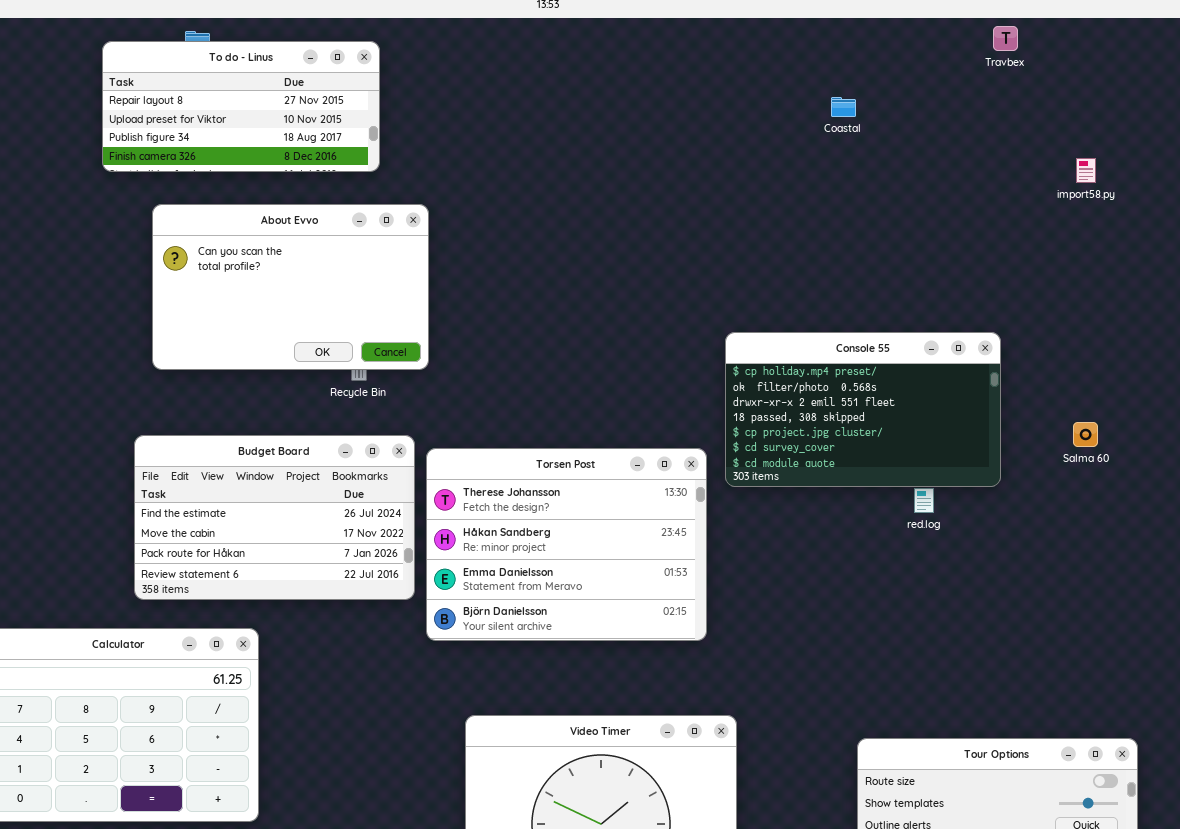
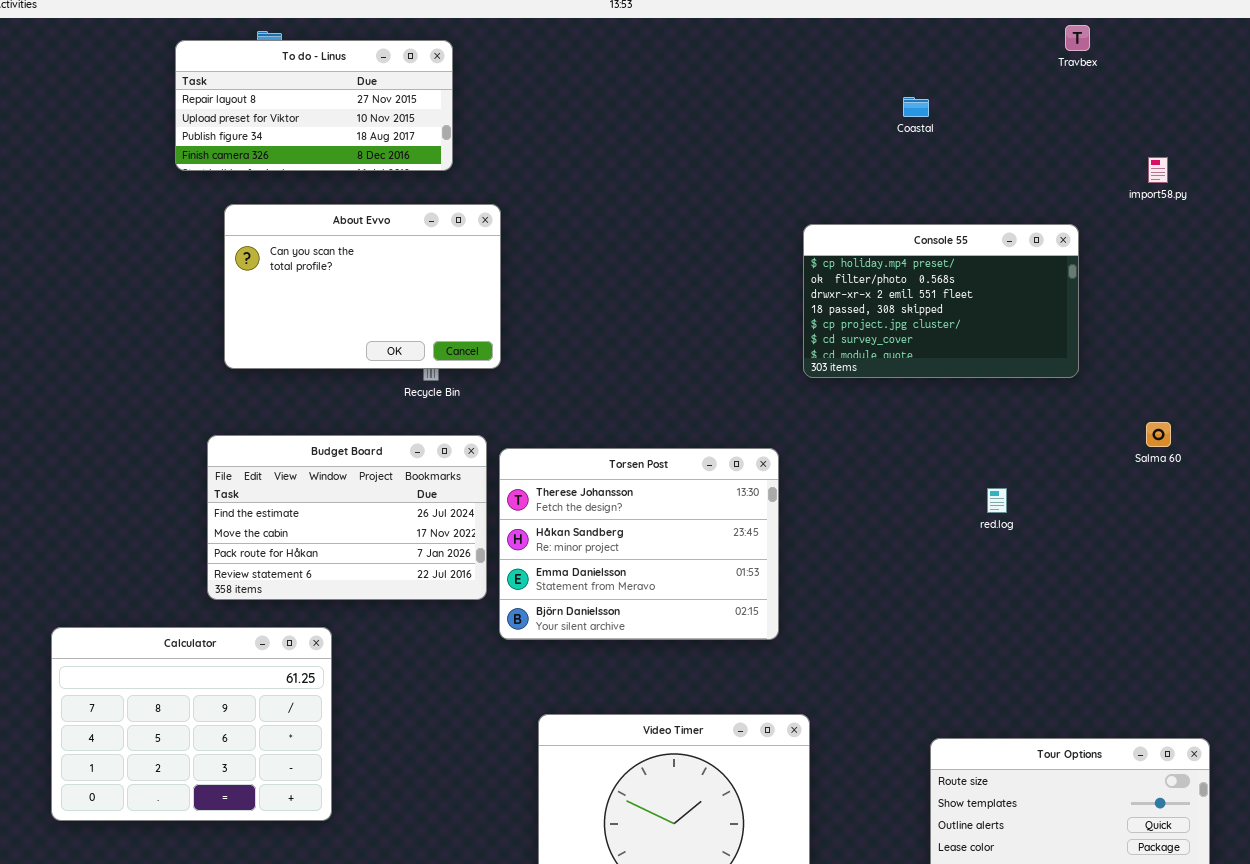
Console 55: [725,332,1001,487] -> [803,224,1079,378], moved

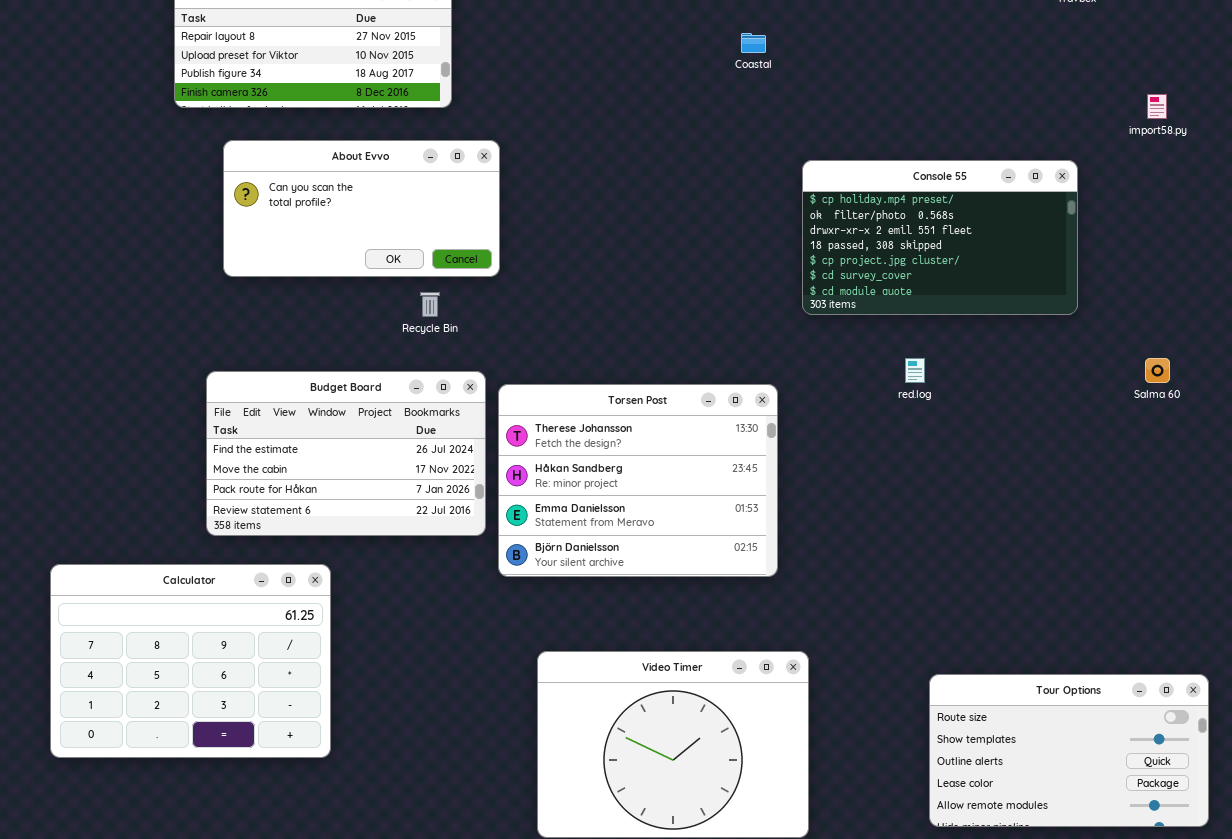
Coastal: [903,97,929,117] -> [741,33,766,53], moved
About Evvo: [224,204,501,369] -> [223,140,500,277], resized
red.log: [987,488,1007,513] -> [905,358,925,383], moved

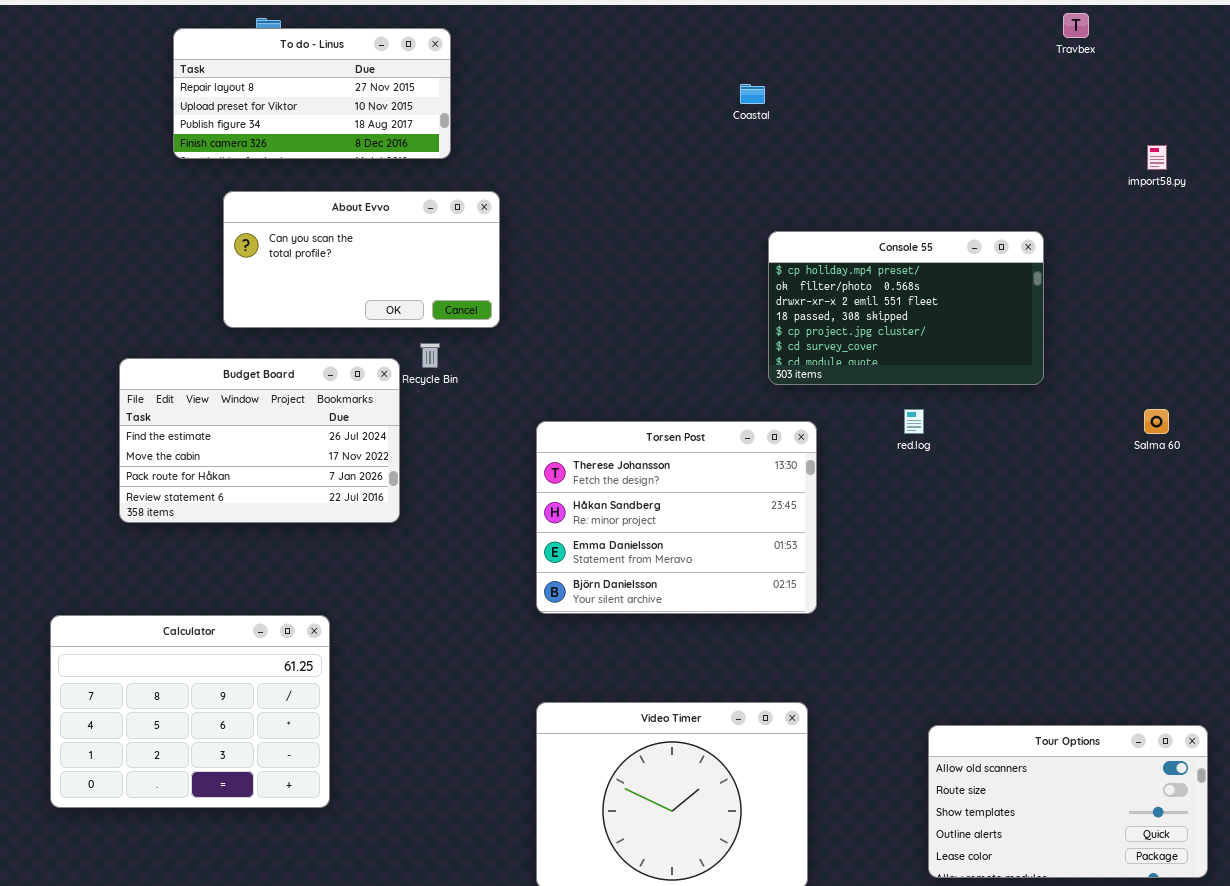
Console 55: [802,160,1078,315] -> [768,231,1044,385], moved
Budget Board: [206,371,486,536] -> [119,358,400,523], moved
Torsen Post: [498,384,778,577] -> [536,421,817,614], moved
Tour Options: [929,674,1209,827] -> [928,725,1208,878], scrolled up 1 row

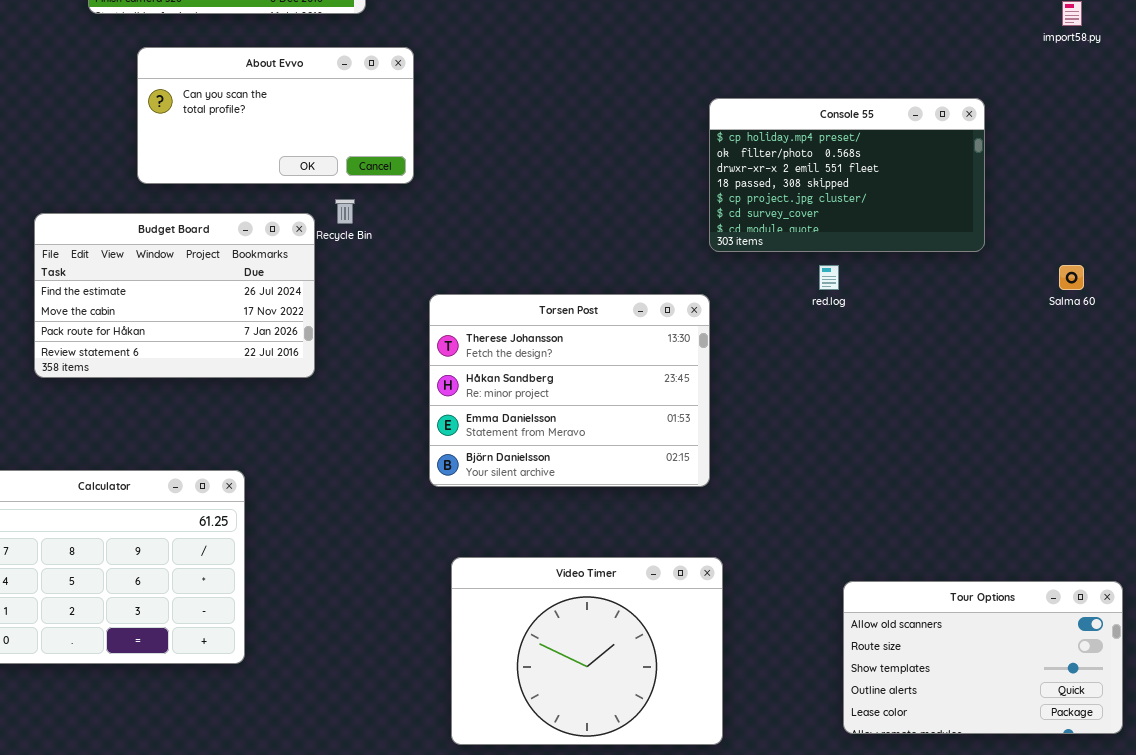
Console 55: [768,231,1044,385] -> [709,98,985,252], moved
Torsen Post: [536,421,817,614] -> [429,294,710,487], moved

